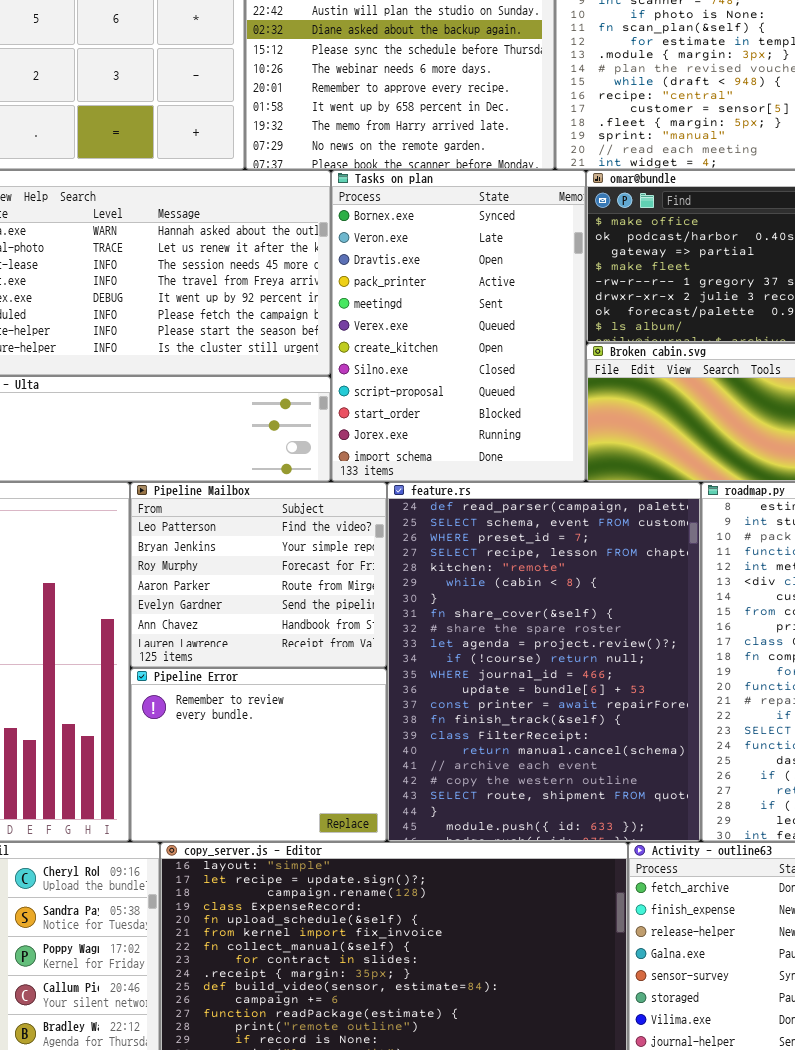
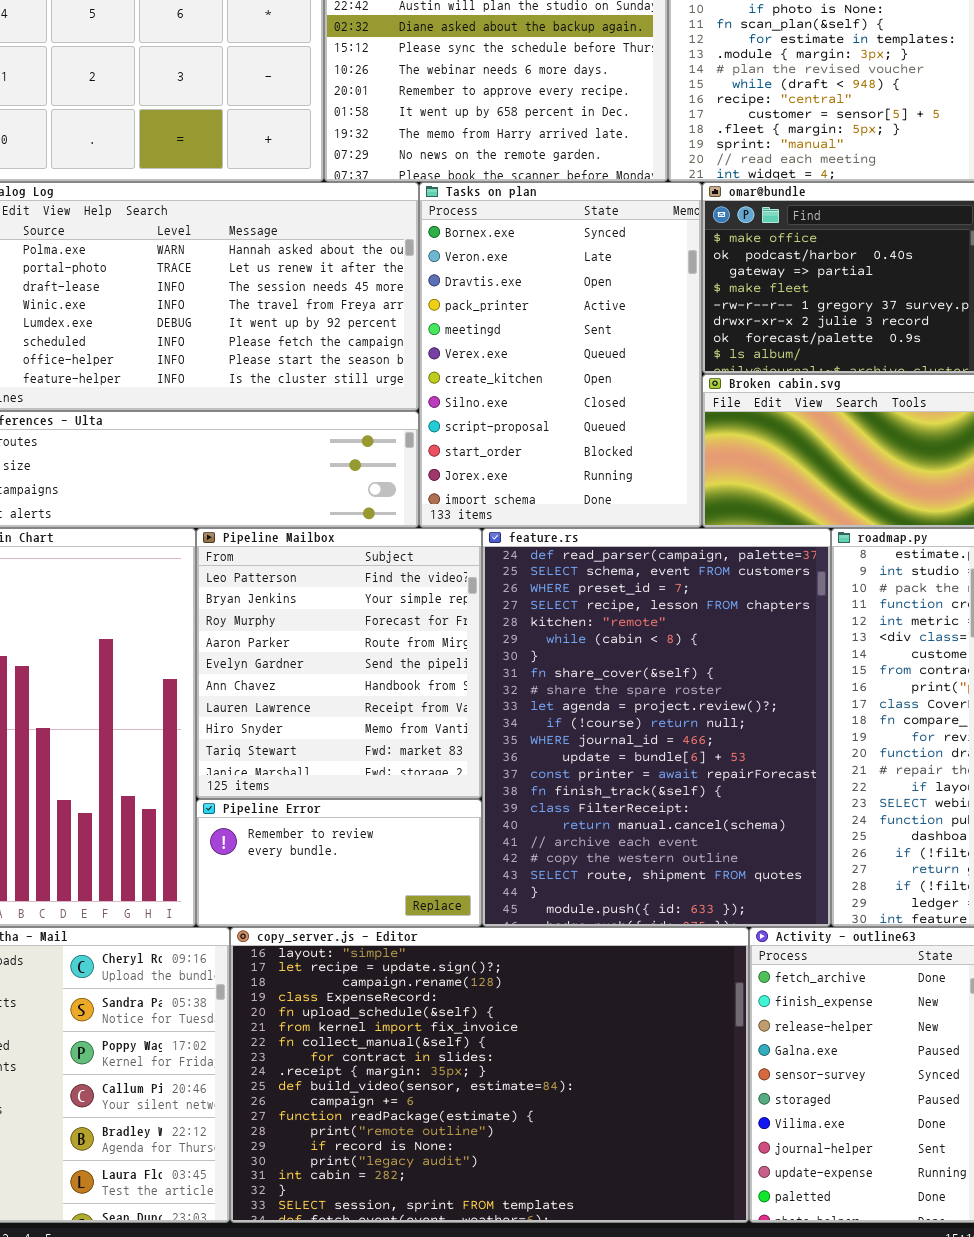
Pipeline Mailbox: [130,482,387,668] -> [196,528,482,799], resized
Pipeline Error: [130,668,387,842] -> [196,799,482,927], resized

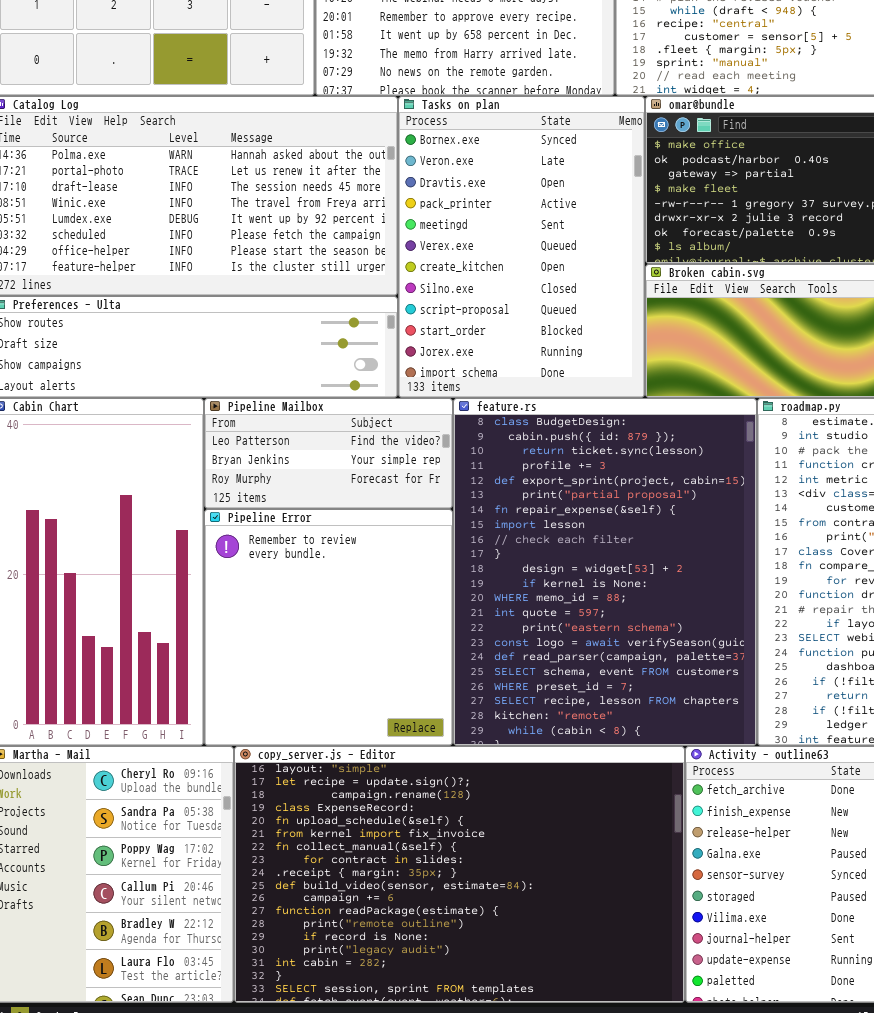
Pipeline Mailbox: [196,528,482,799] -> [204,398,453,509], resized
feature.rs: [482,528,831,927] -> [453,398,757,746], scrolled up 16 rows
Pipeline Error: [196,799,482,927] -> [204,509,453,746], resized

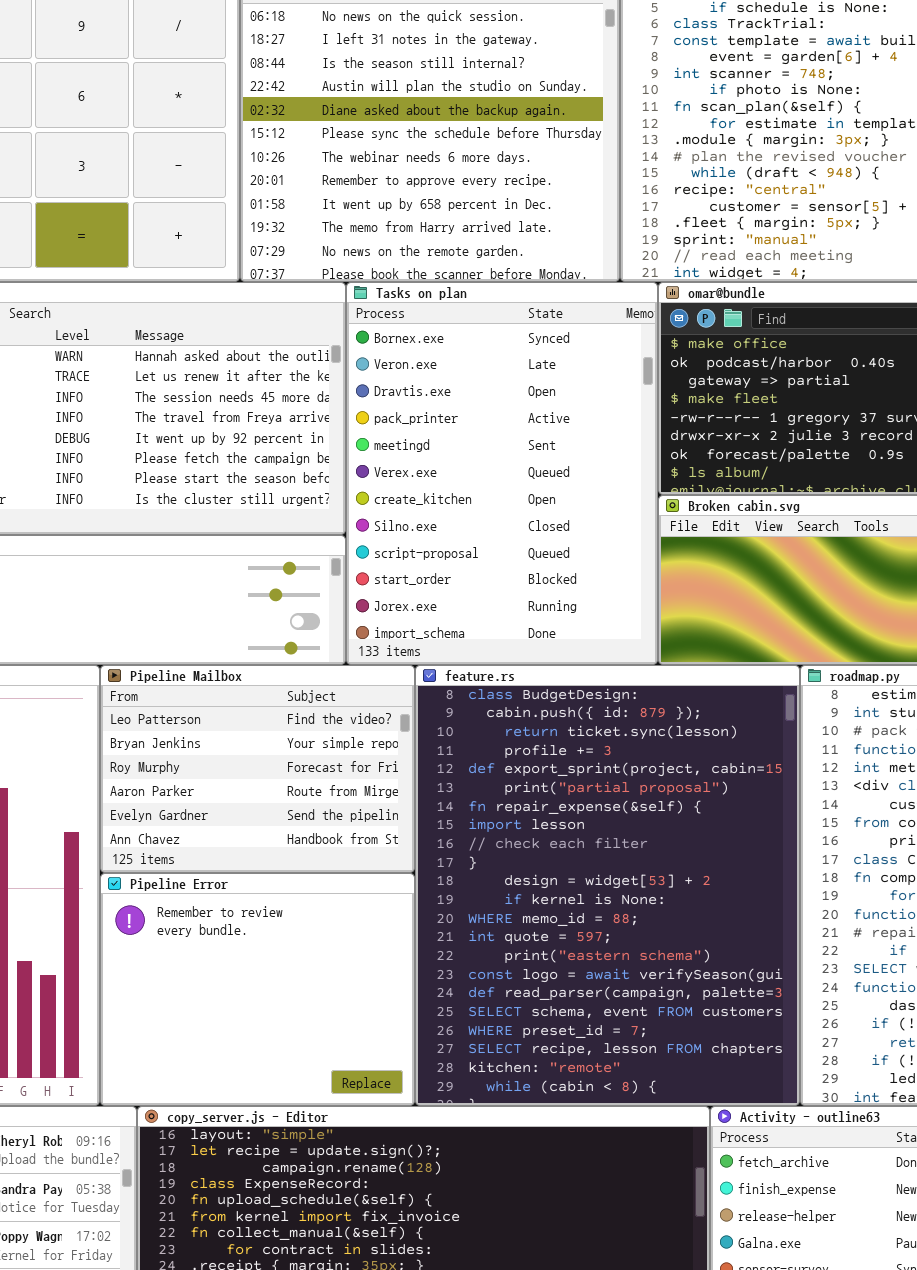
Pipeline Mailbox: [204,398,453,509] -> [100,665,415,873], resized
Pipeline Error: [204,509,453,746] -> [100,873,415,1106], resized

